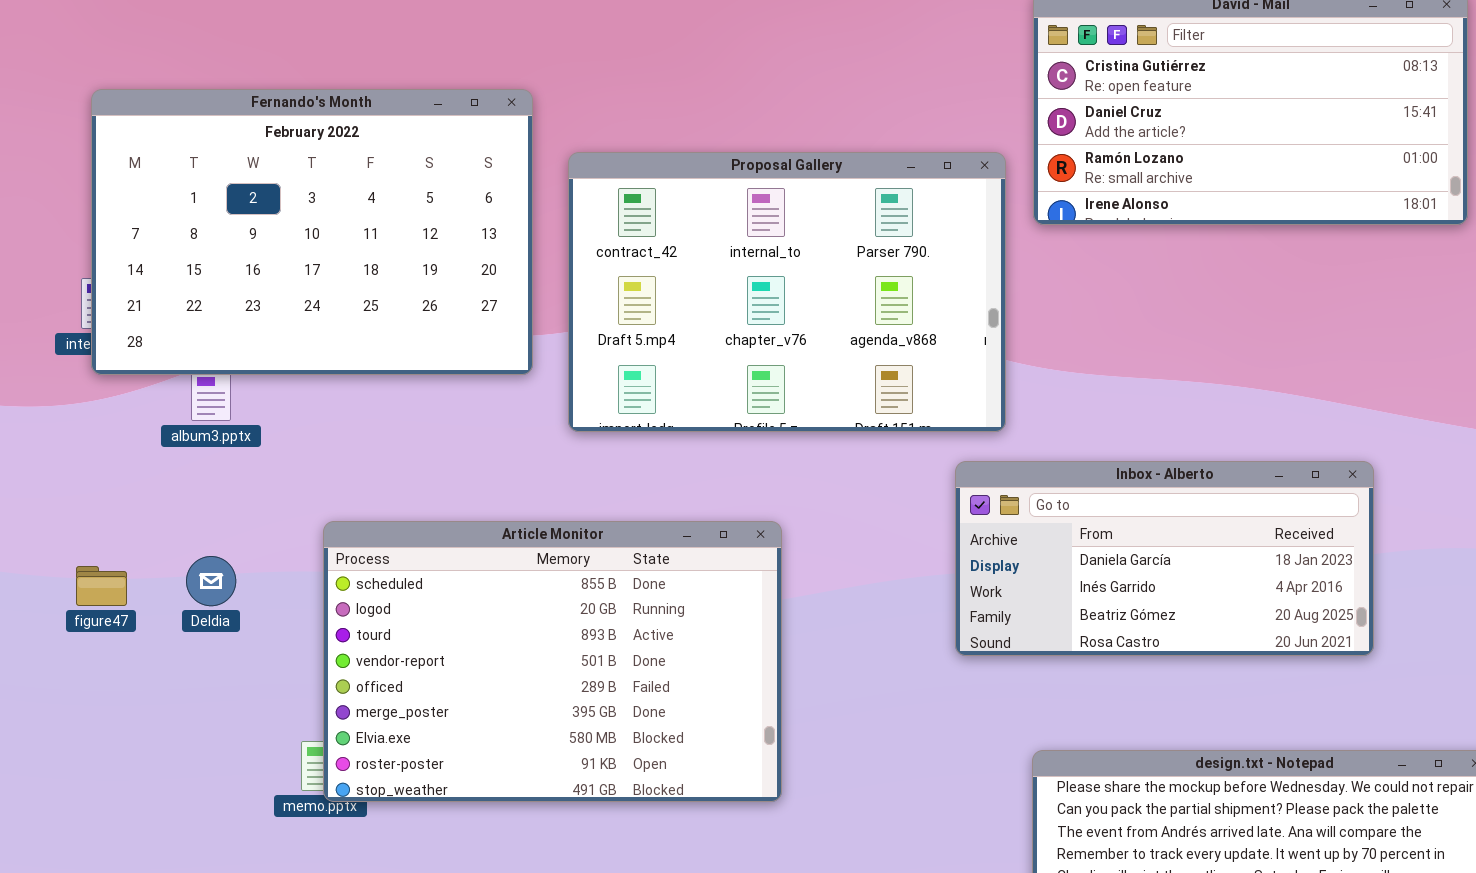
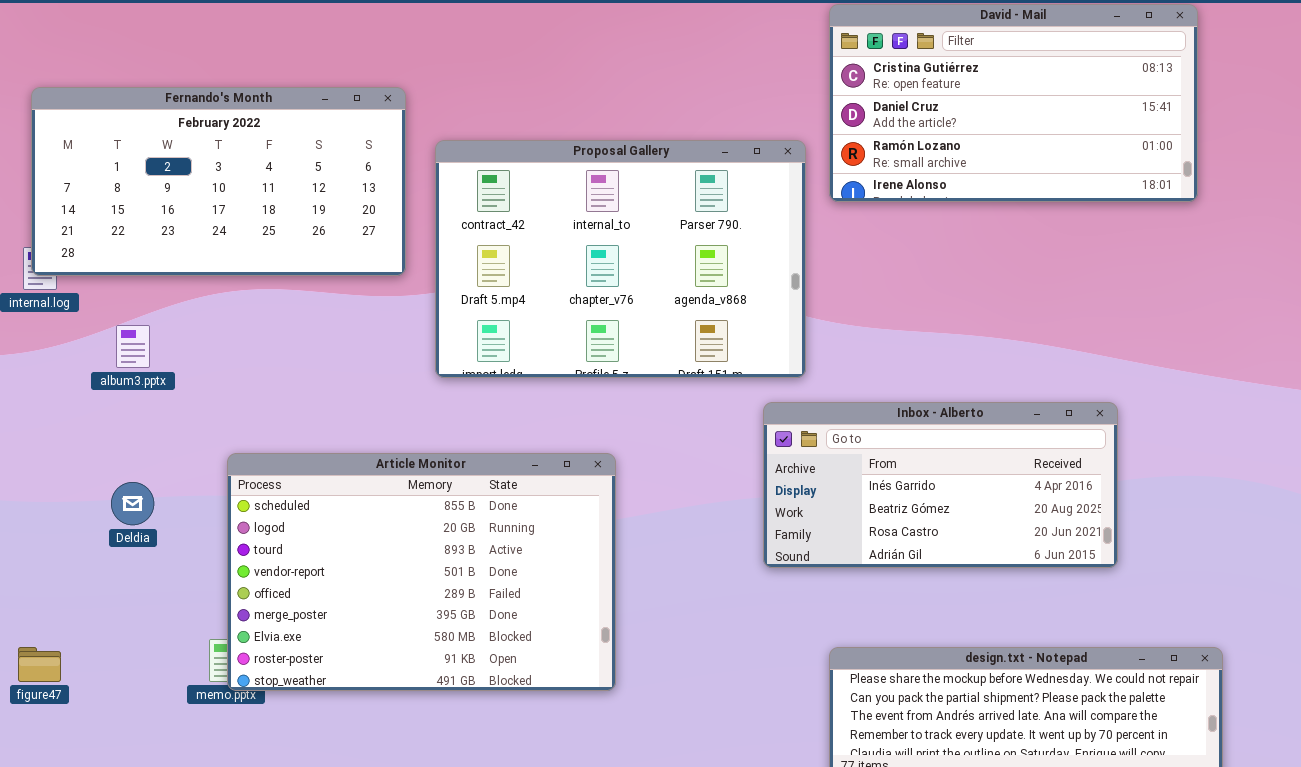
Fernando's Month: [91,89,533,375] -> [31,87,406,276], resized
Inbox - Alberto: [955,461,1374,656] -> [763,402,1118,568], scrolled down 1 row
figure47: [76,566,127,606] -> [18,647,61,682], moved

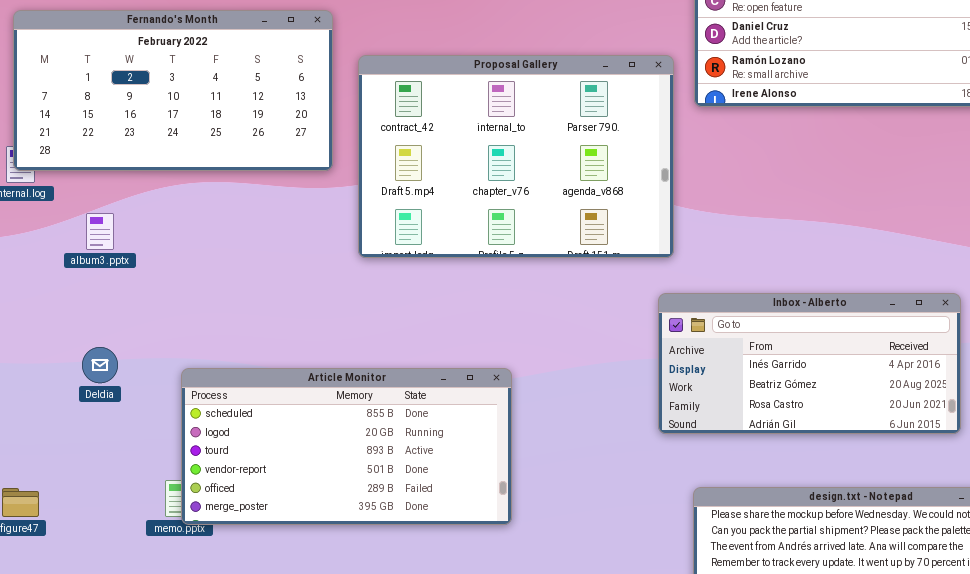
Inbox - Alberto: [763,402,1118,568] -> [658,293,961,434], moved
Article Monitor: [227,453,616,691] -> [181,368,512,525], resized

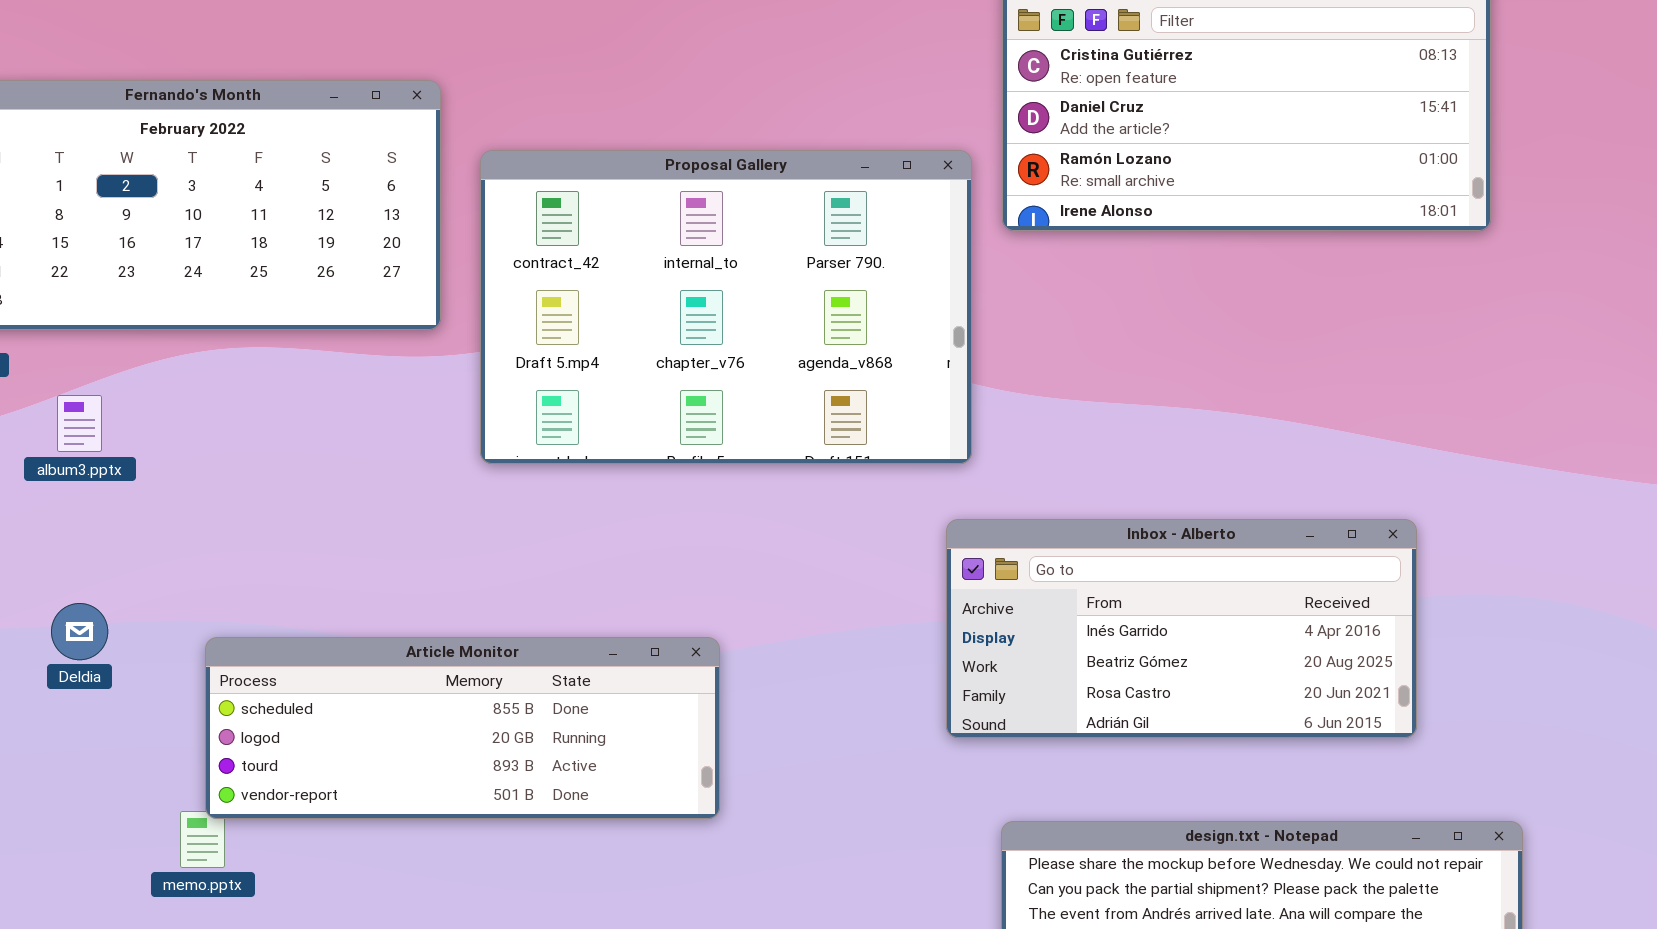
Article Monitor: [181,368,512,525] -> [205,637,720,819], resized

